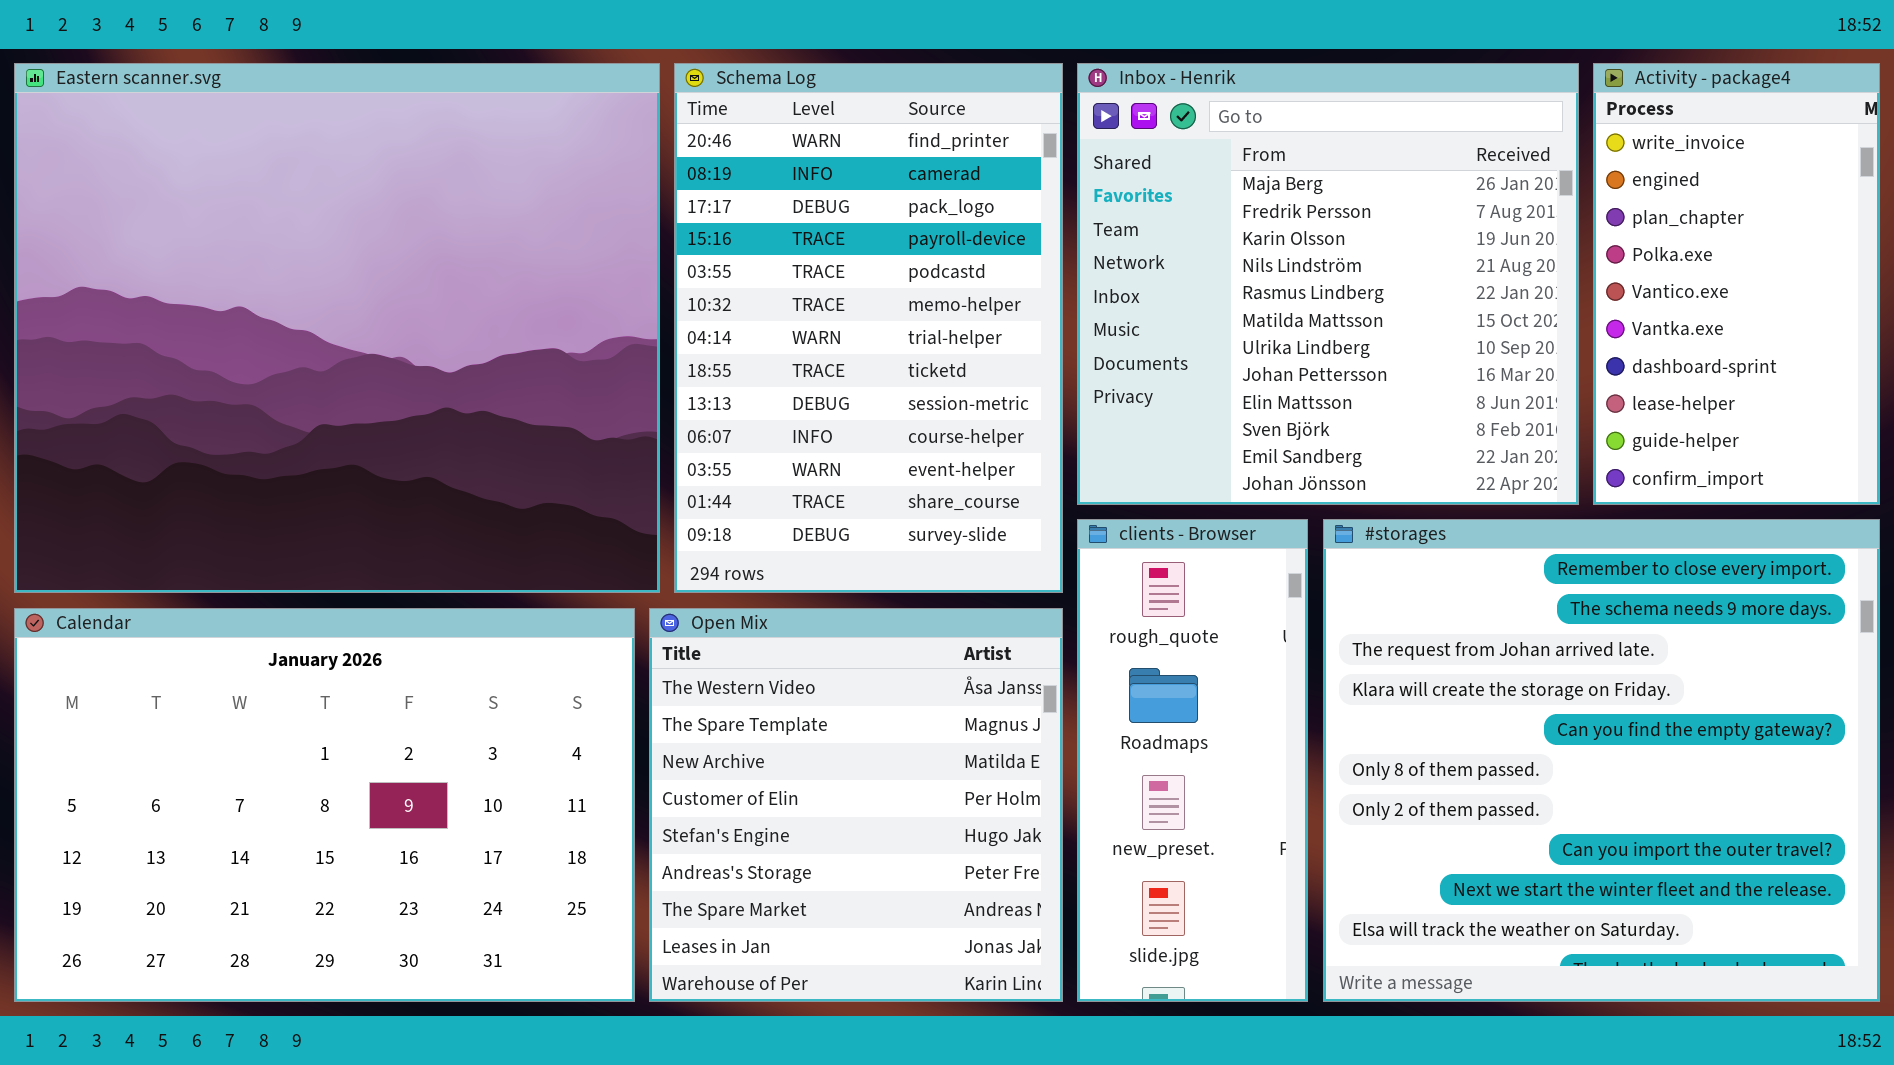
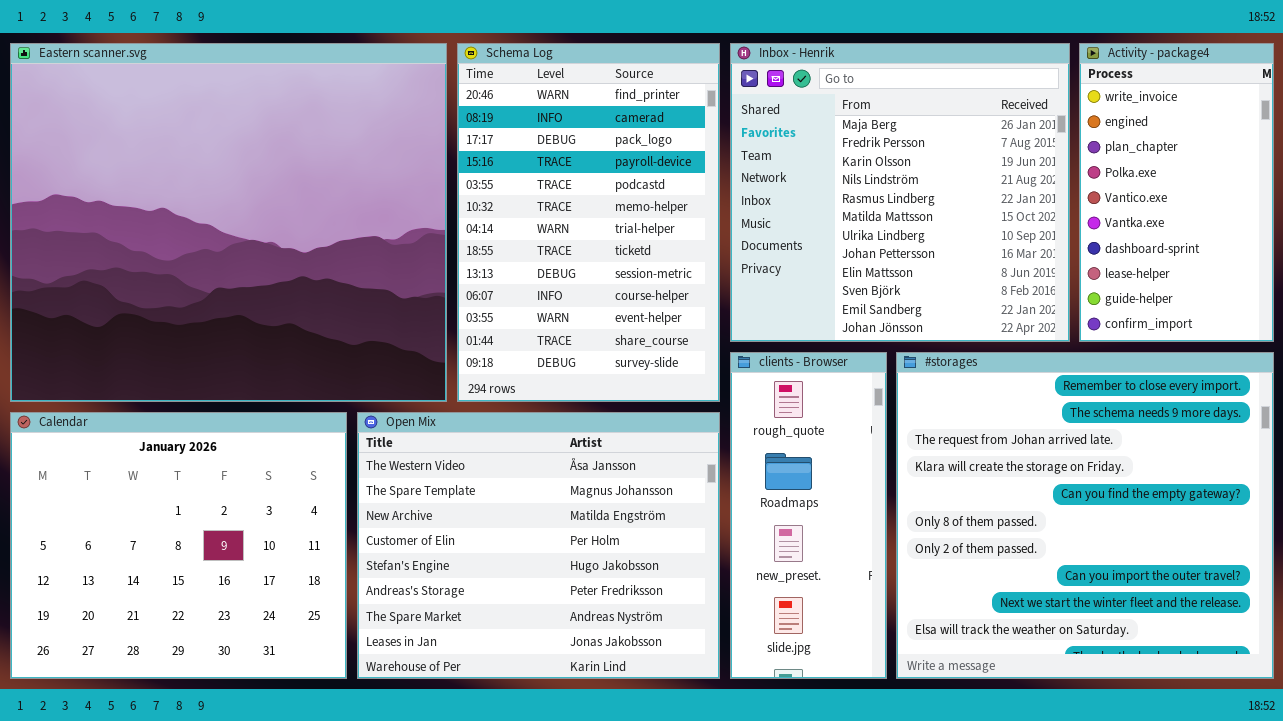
Calendar: [14,608,635,1002] -> [10,412,347,679], resized
Open Mix: [649,608,1063,1002] -> [357,412,720,679], resized

